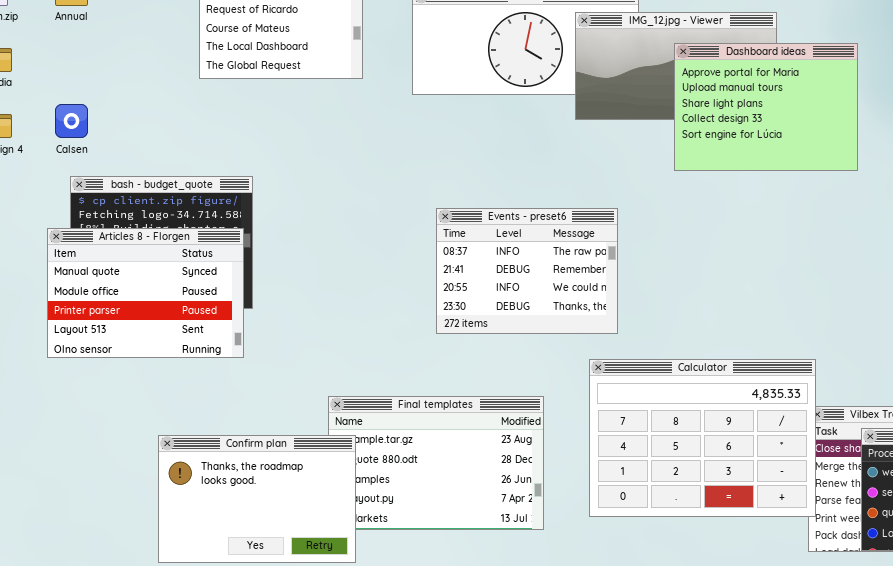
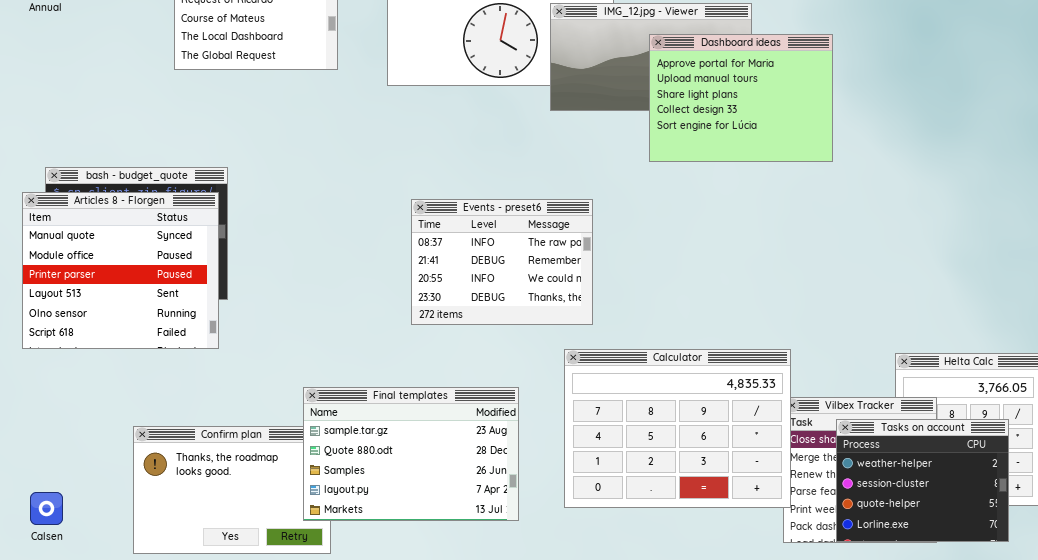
Calsen: [55,104,88,138] -> [30,492,63,525], moved
Articles 8 - Florgen: [47,228,244,358] -> [22,192,219,349], resized
Final templates: [328,396,544,530] -> [303,387,519,521], raised

